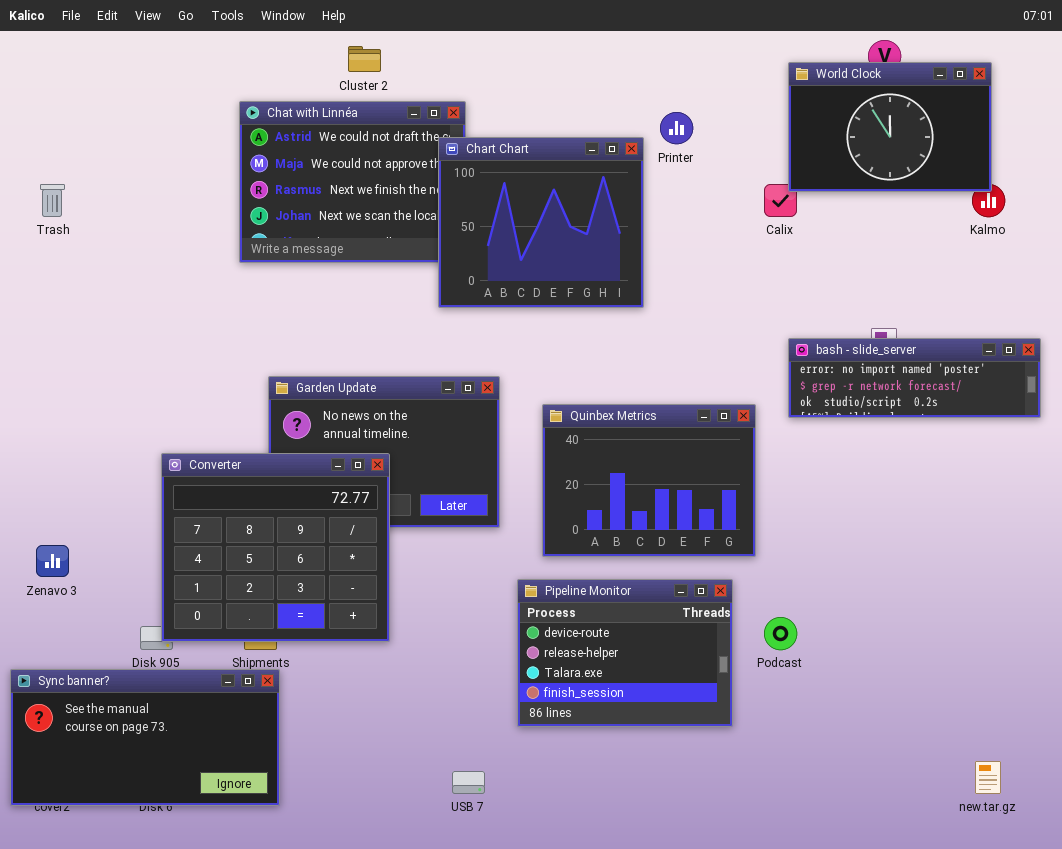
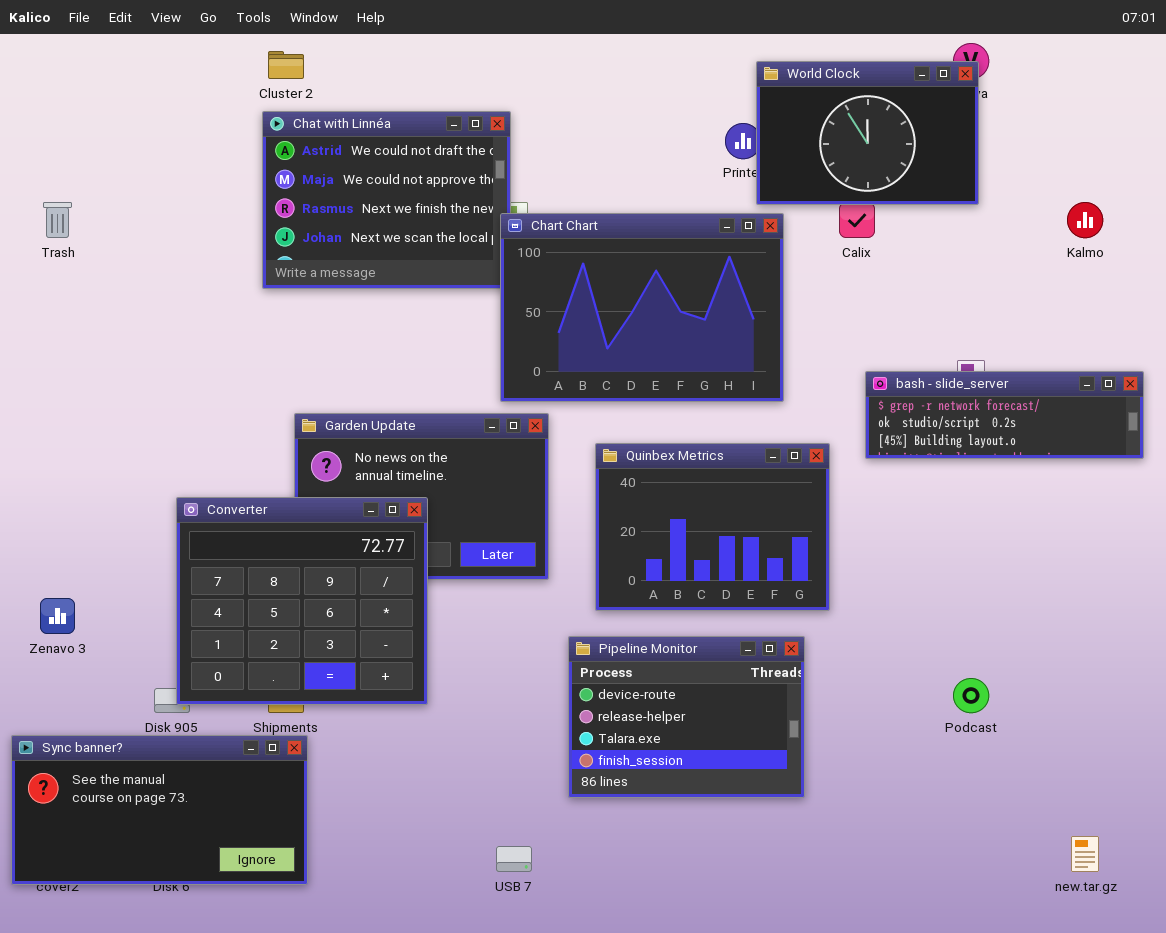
Cluster 2: [348,46,381,72] -> [268,51,304,79], moved
World Clock: [788,62,992,192] -> [756,61,979,205], moved
Chart Chart: [438,137,644,308] -> [500,213,784,402], moved, resized
bash - slide_server: [788,338,1041,418] -> [865,371,1144,459], scrolled down 1 row
Podcast: [764,617,797,650] -> [953,678,989,713], moved

